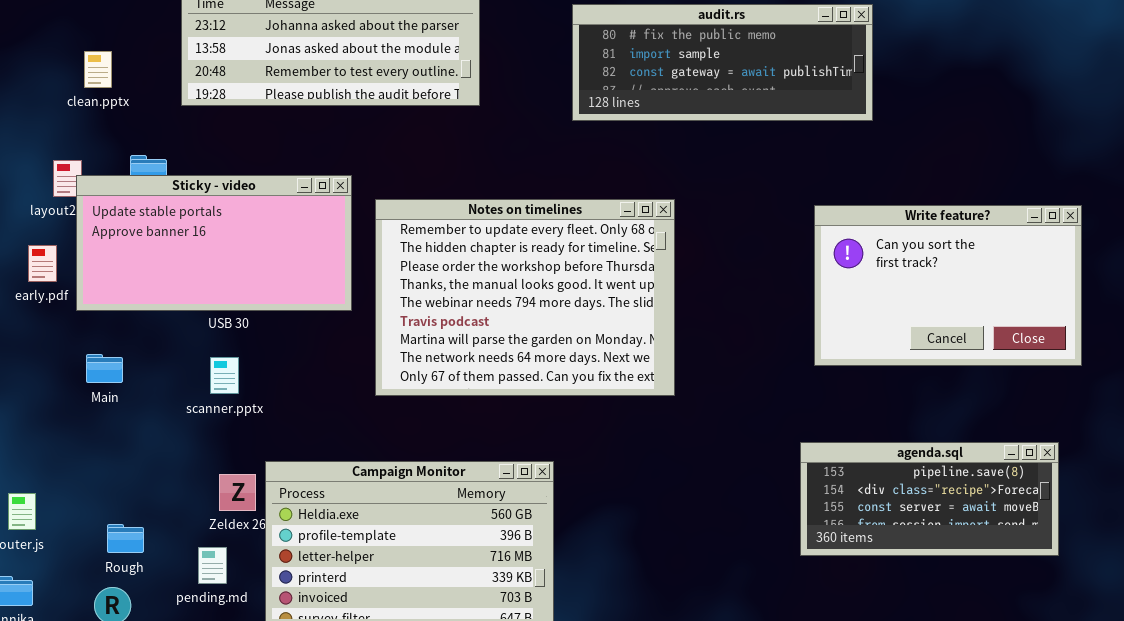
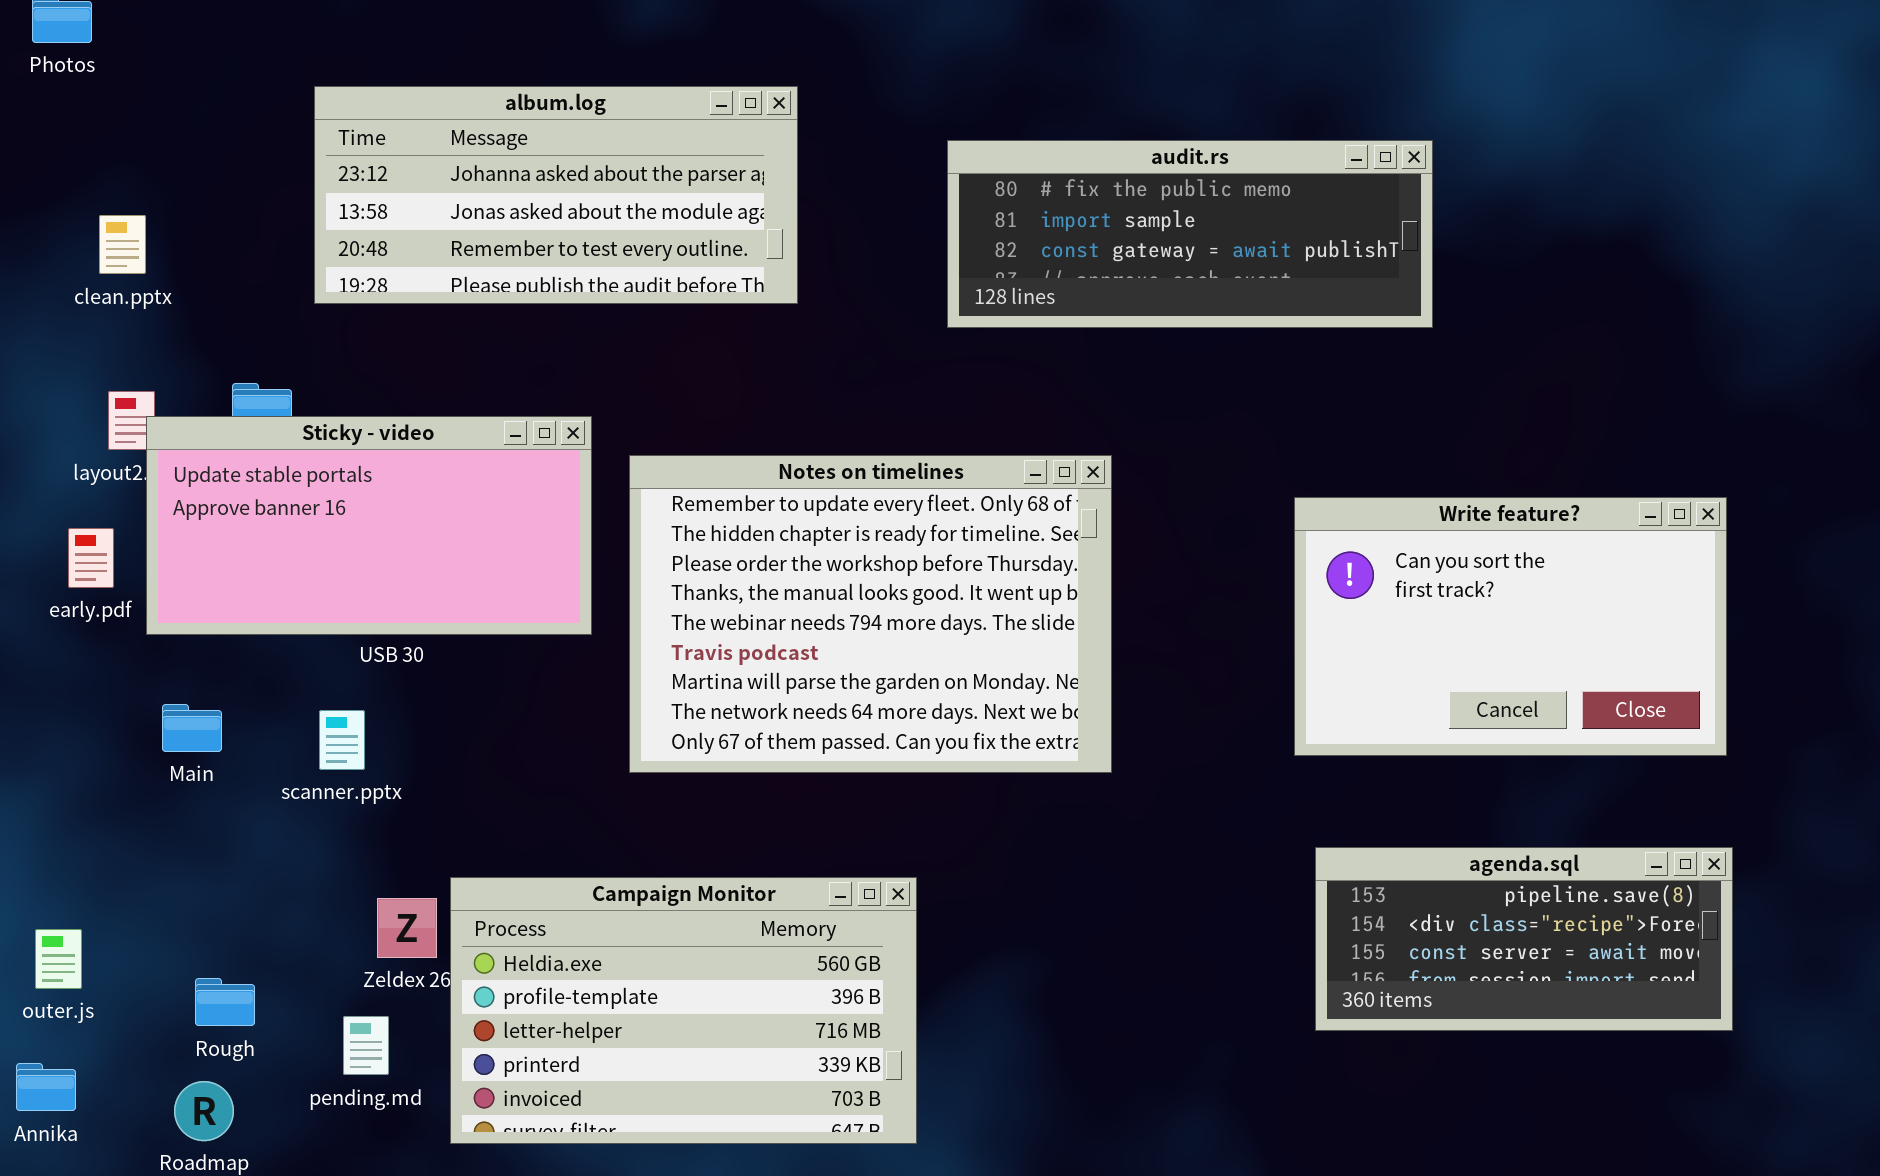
clean.pptx: [84,51,112,88] -> [99,215,146,274], moved
Write feature?: [814,205,1082,366] -> [1294,497,1727,756], moved
scanner.pptx: [210,357,239,394] -> [319,710,365,770], moved

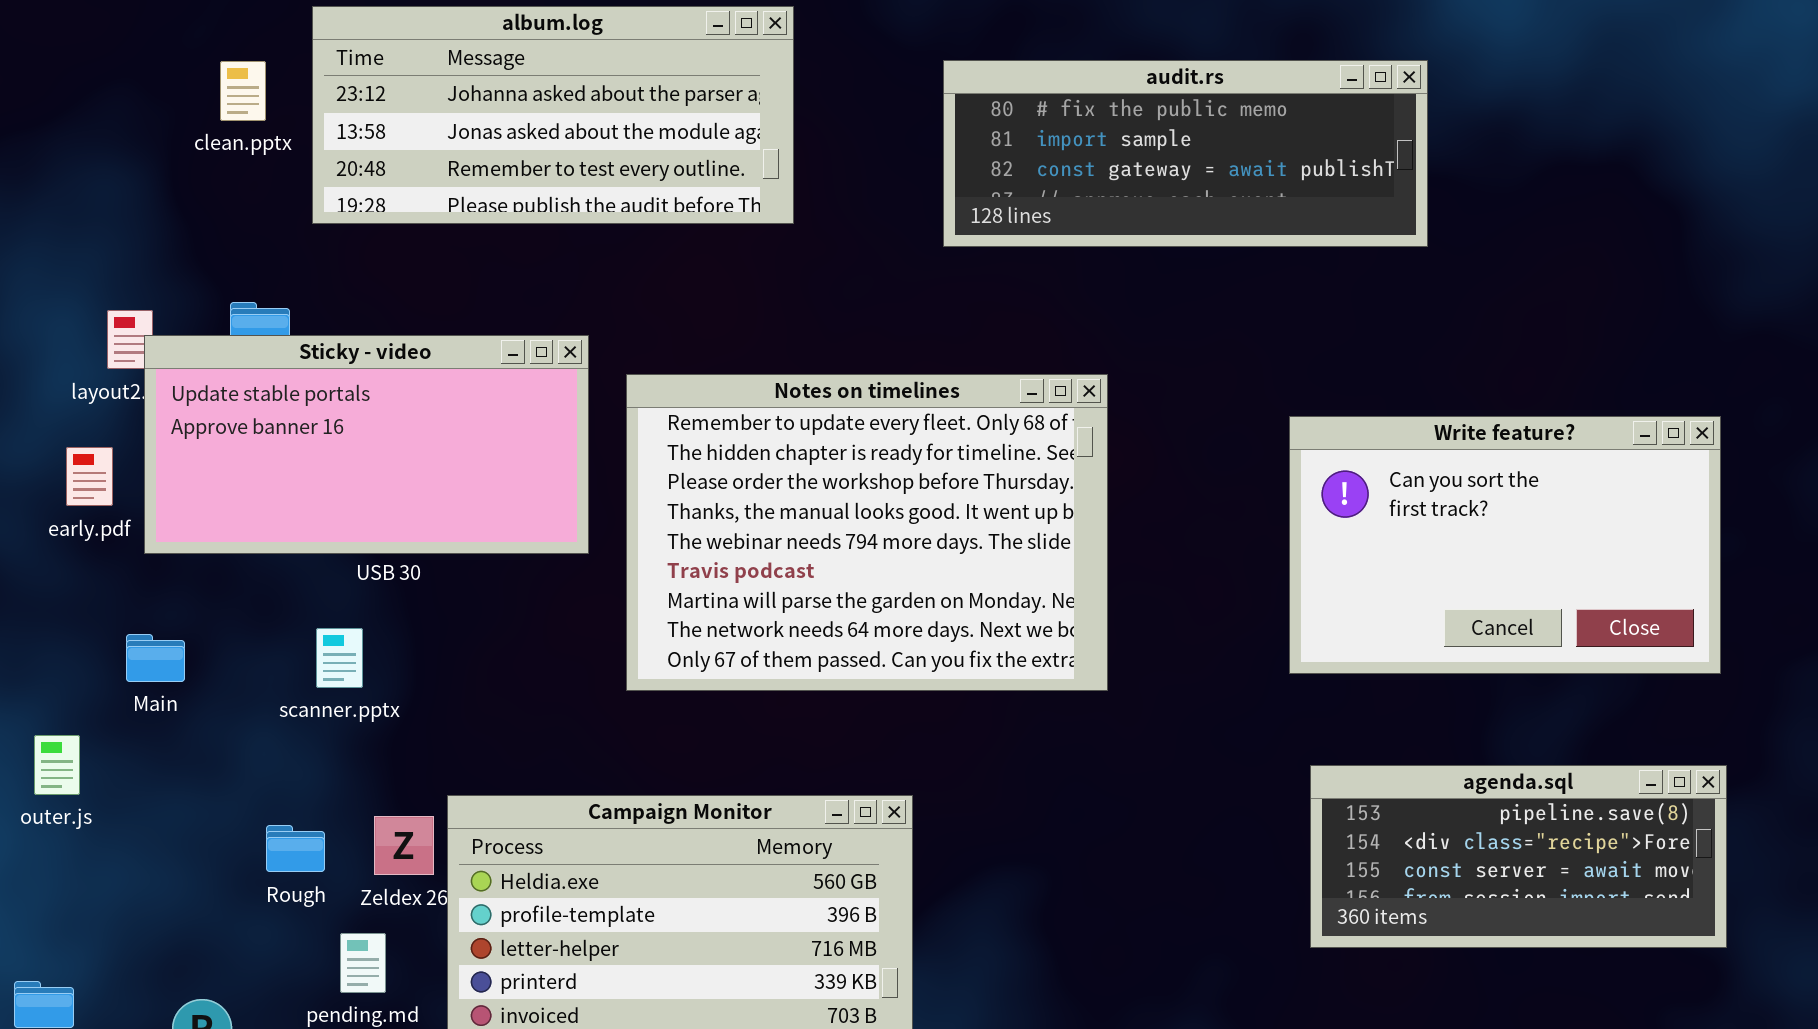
clean.pptx: [99,215,146,274] -> [220,61,266,121], moved
Main: [162,704,222,752] -> [126,634,185,682], moved
outer.js: [35,929,82,989] -> [34,735,80,795], moved
Rough: [195,978,255,1026] -> [266,825,325,872], moved

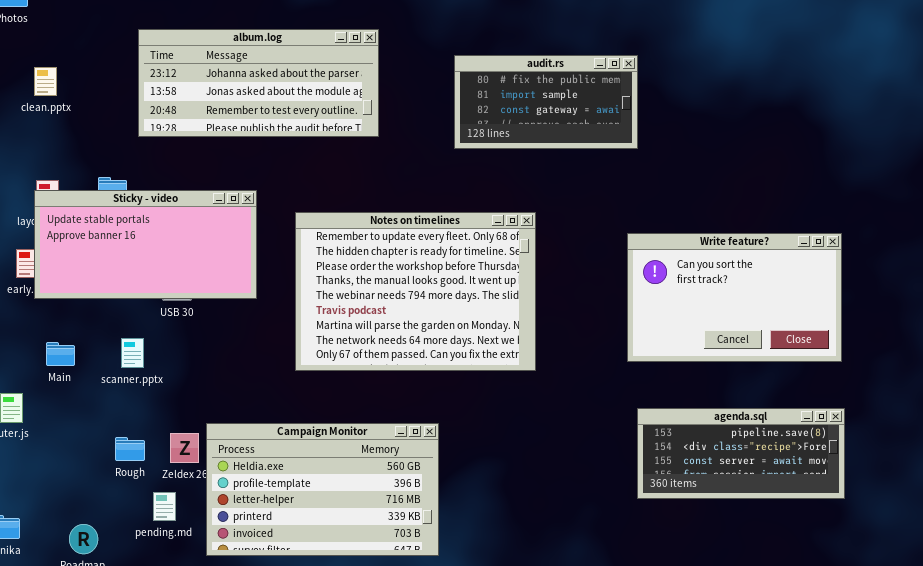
audit.rs: [943,60,1428,247] -> [454,55,638,149], resized
clean.pptx: [220,61,266,121] -> [34,67,57,96], moved
Sticky - video: [144,335,589,554] -> [34,190,257,299], moved
scanner.pptx: [316,628,363,688] -> [121,338,144,368], moved

